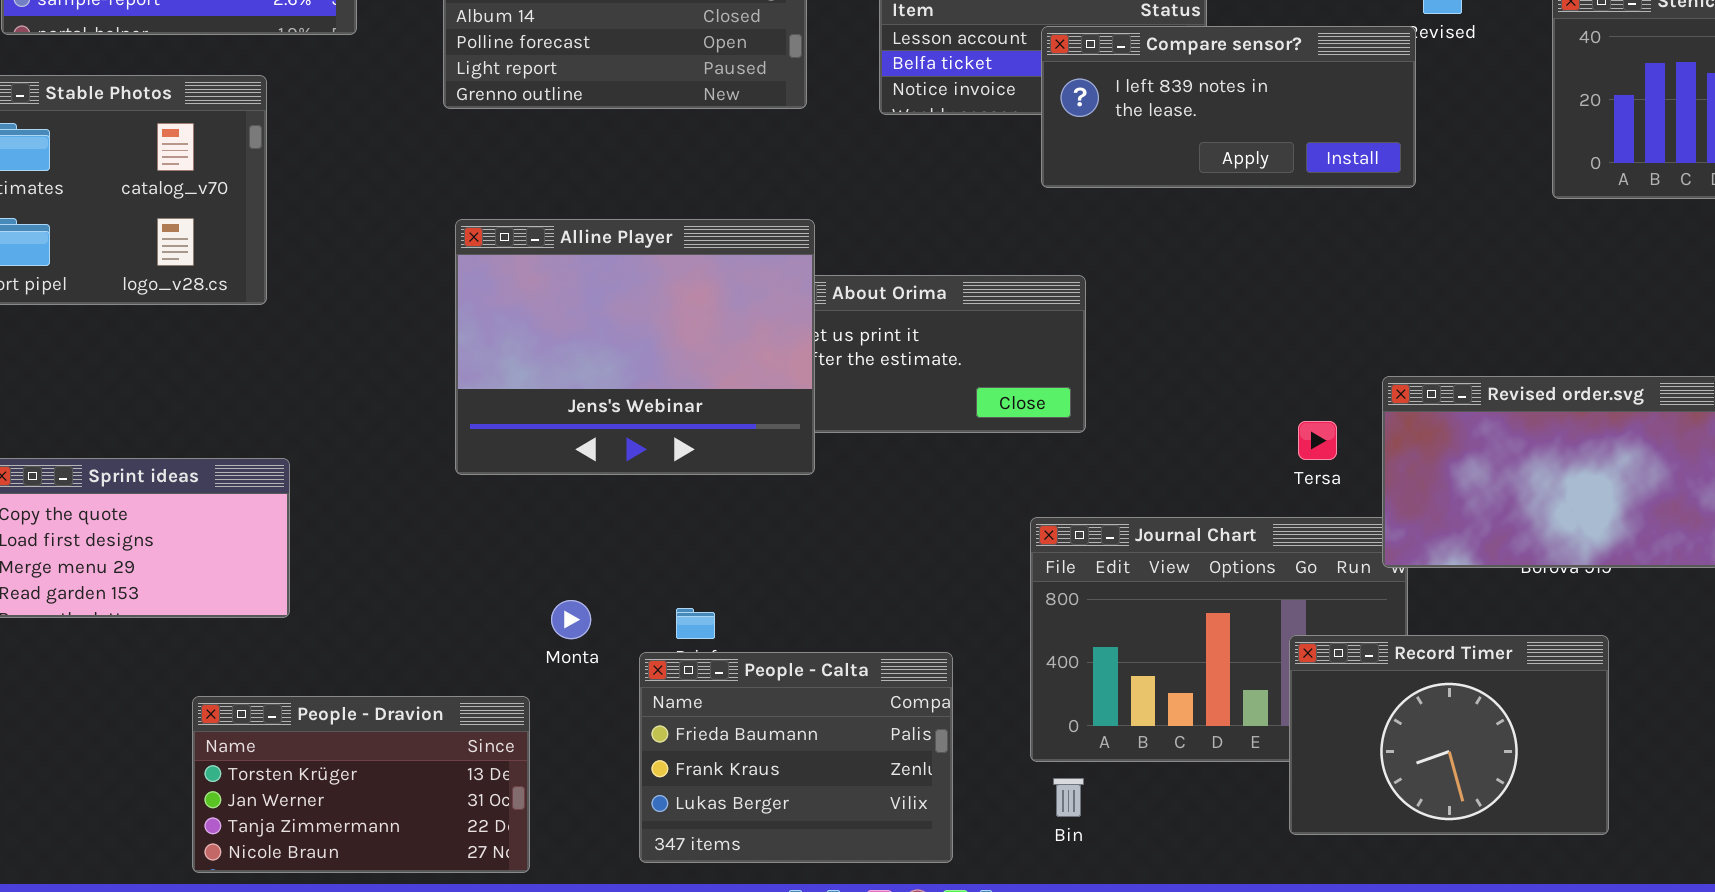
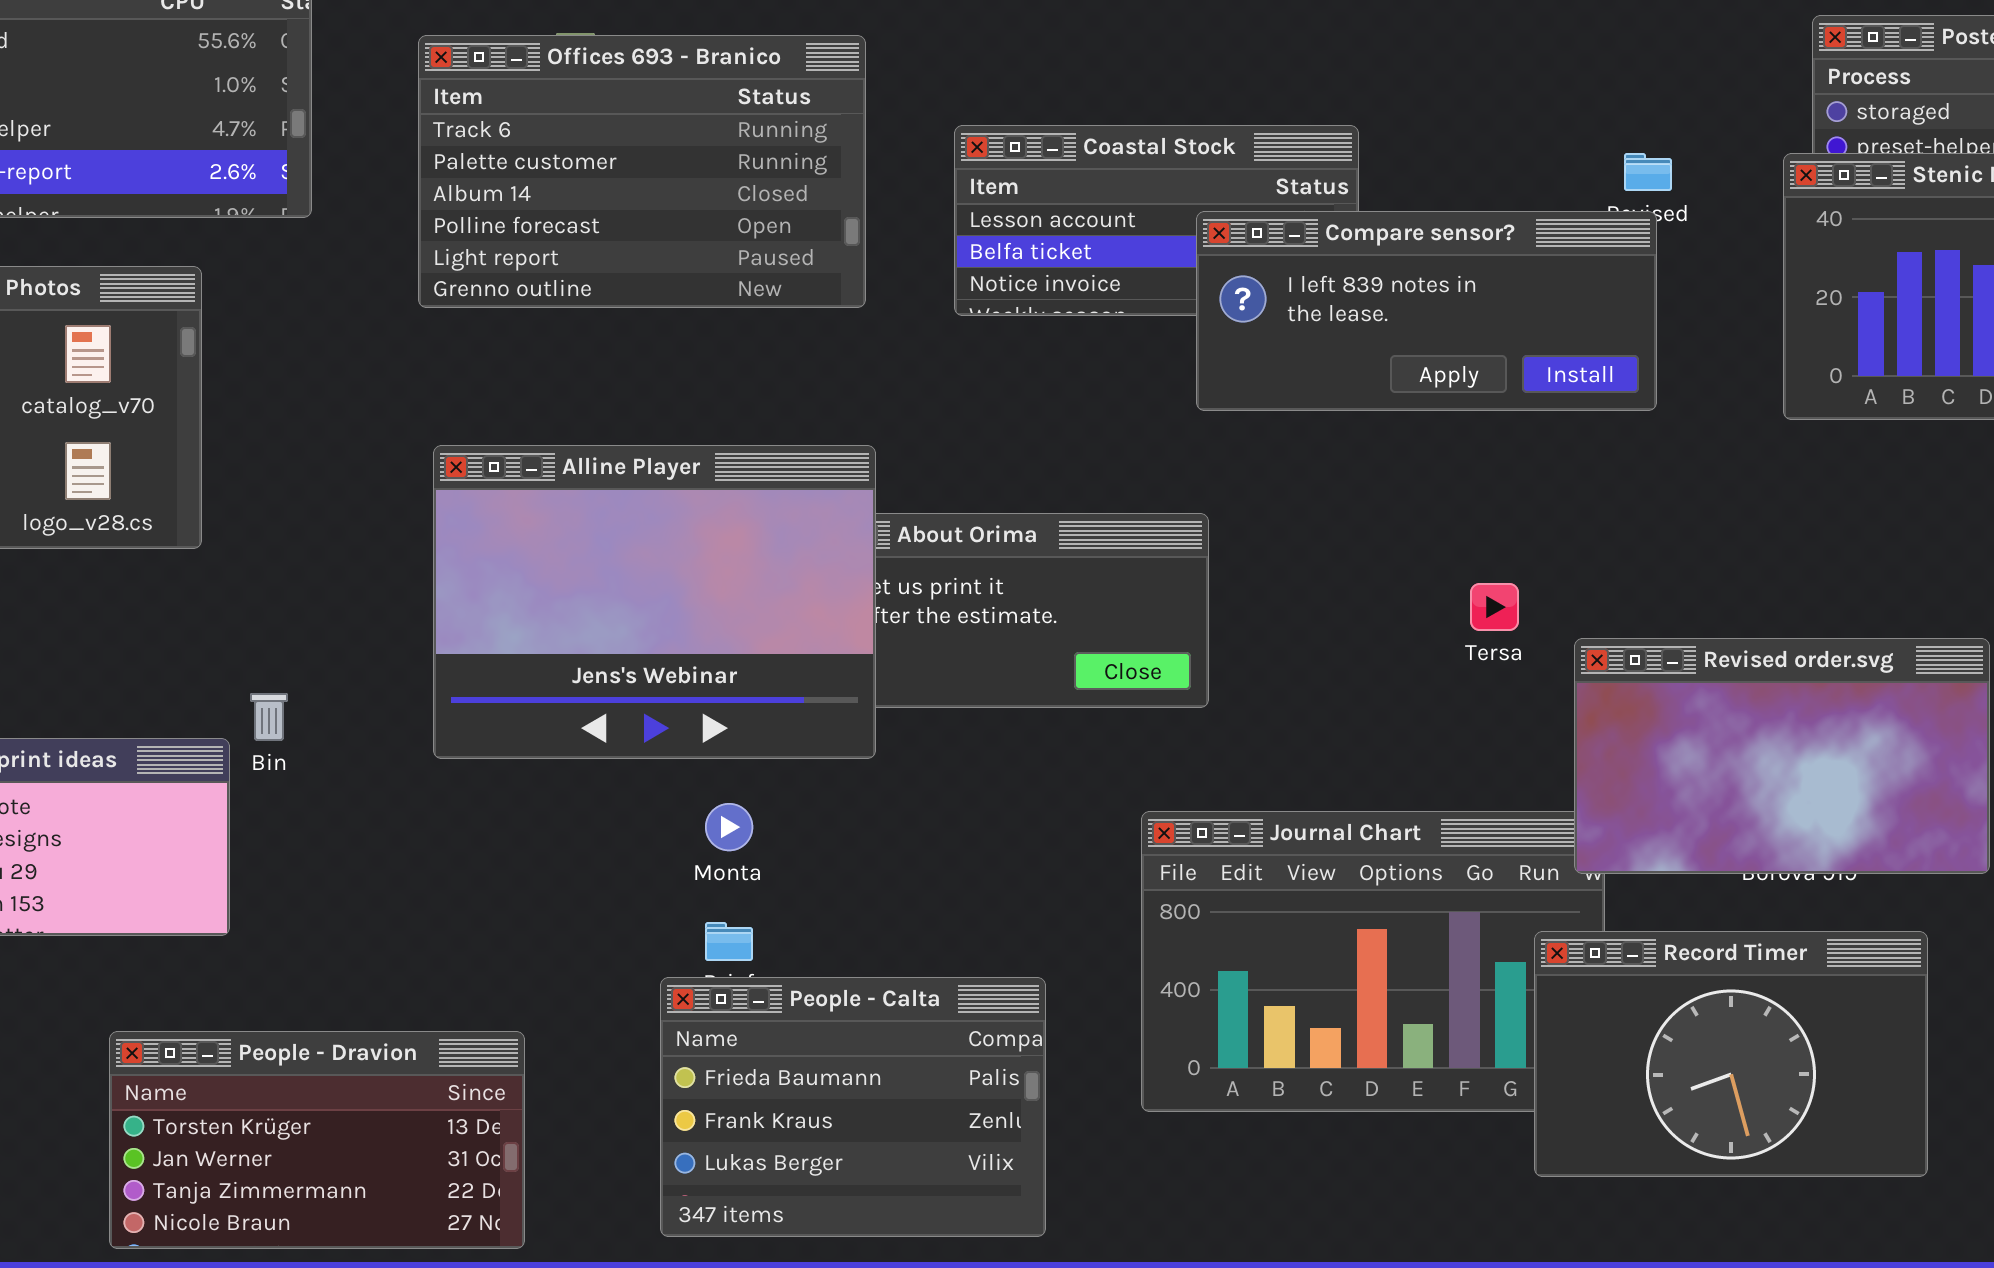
Compare sensor?: [1041,26,1416,188] -> [1196,211,1657,411], moved
Tersa: [1298,421,1337,460] -> [1470,583,1519,631], moved
Monta: [551,600,591,639] -> [705,803,753,851], moved
Record Timer: [1289,635,1609,835] -> [1534,931,1928,1177], moved
Bin: [1053,778,1084,817] -> [250,693,288,741], moved

